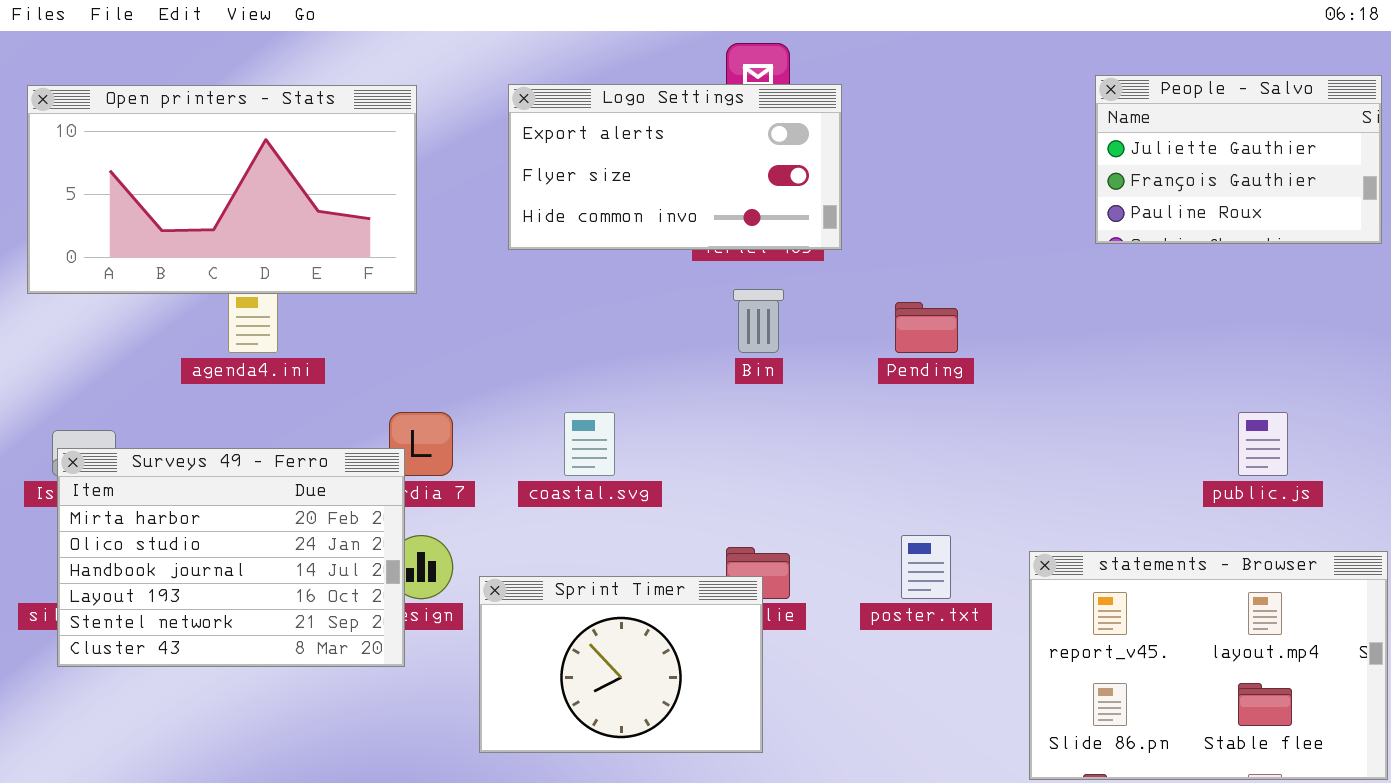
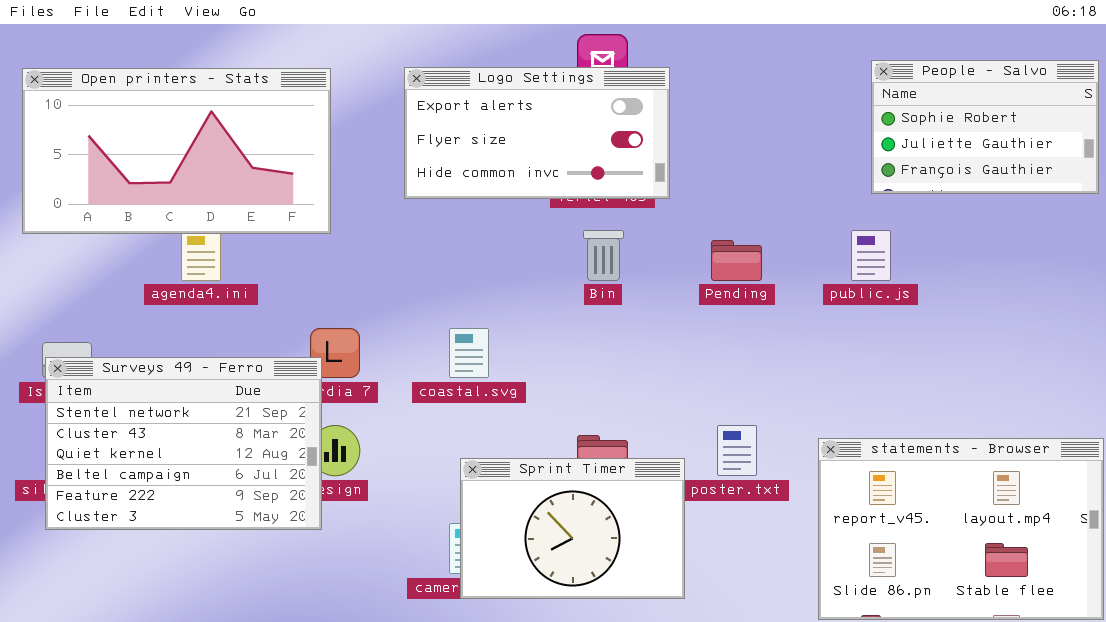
People - Salvo: [1095,75,1382,244] -> [871,60,1099,194], scrolled up 1 row
public.js: [1238,412,1288,476] -> [851,230,891,281], moved
Surveys 49 - Ferro: [57,448,405,667] -> [45,357,322,530], scrolled down 4 rows
Sprint Timer: [479,576,763,753] -> [460,458,685,599], moved

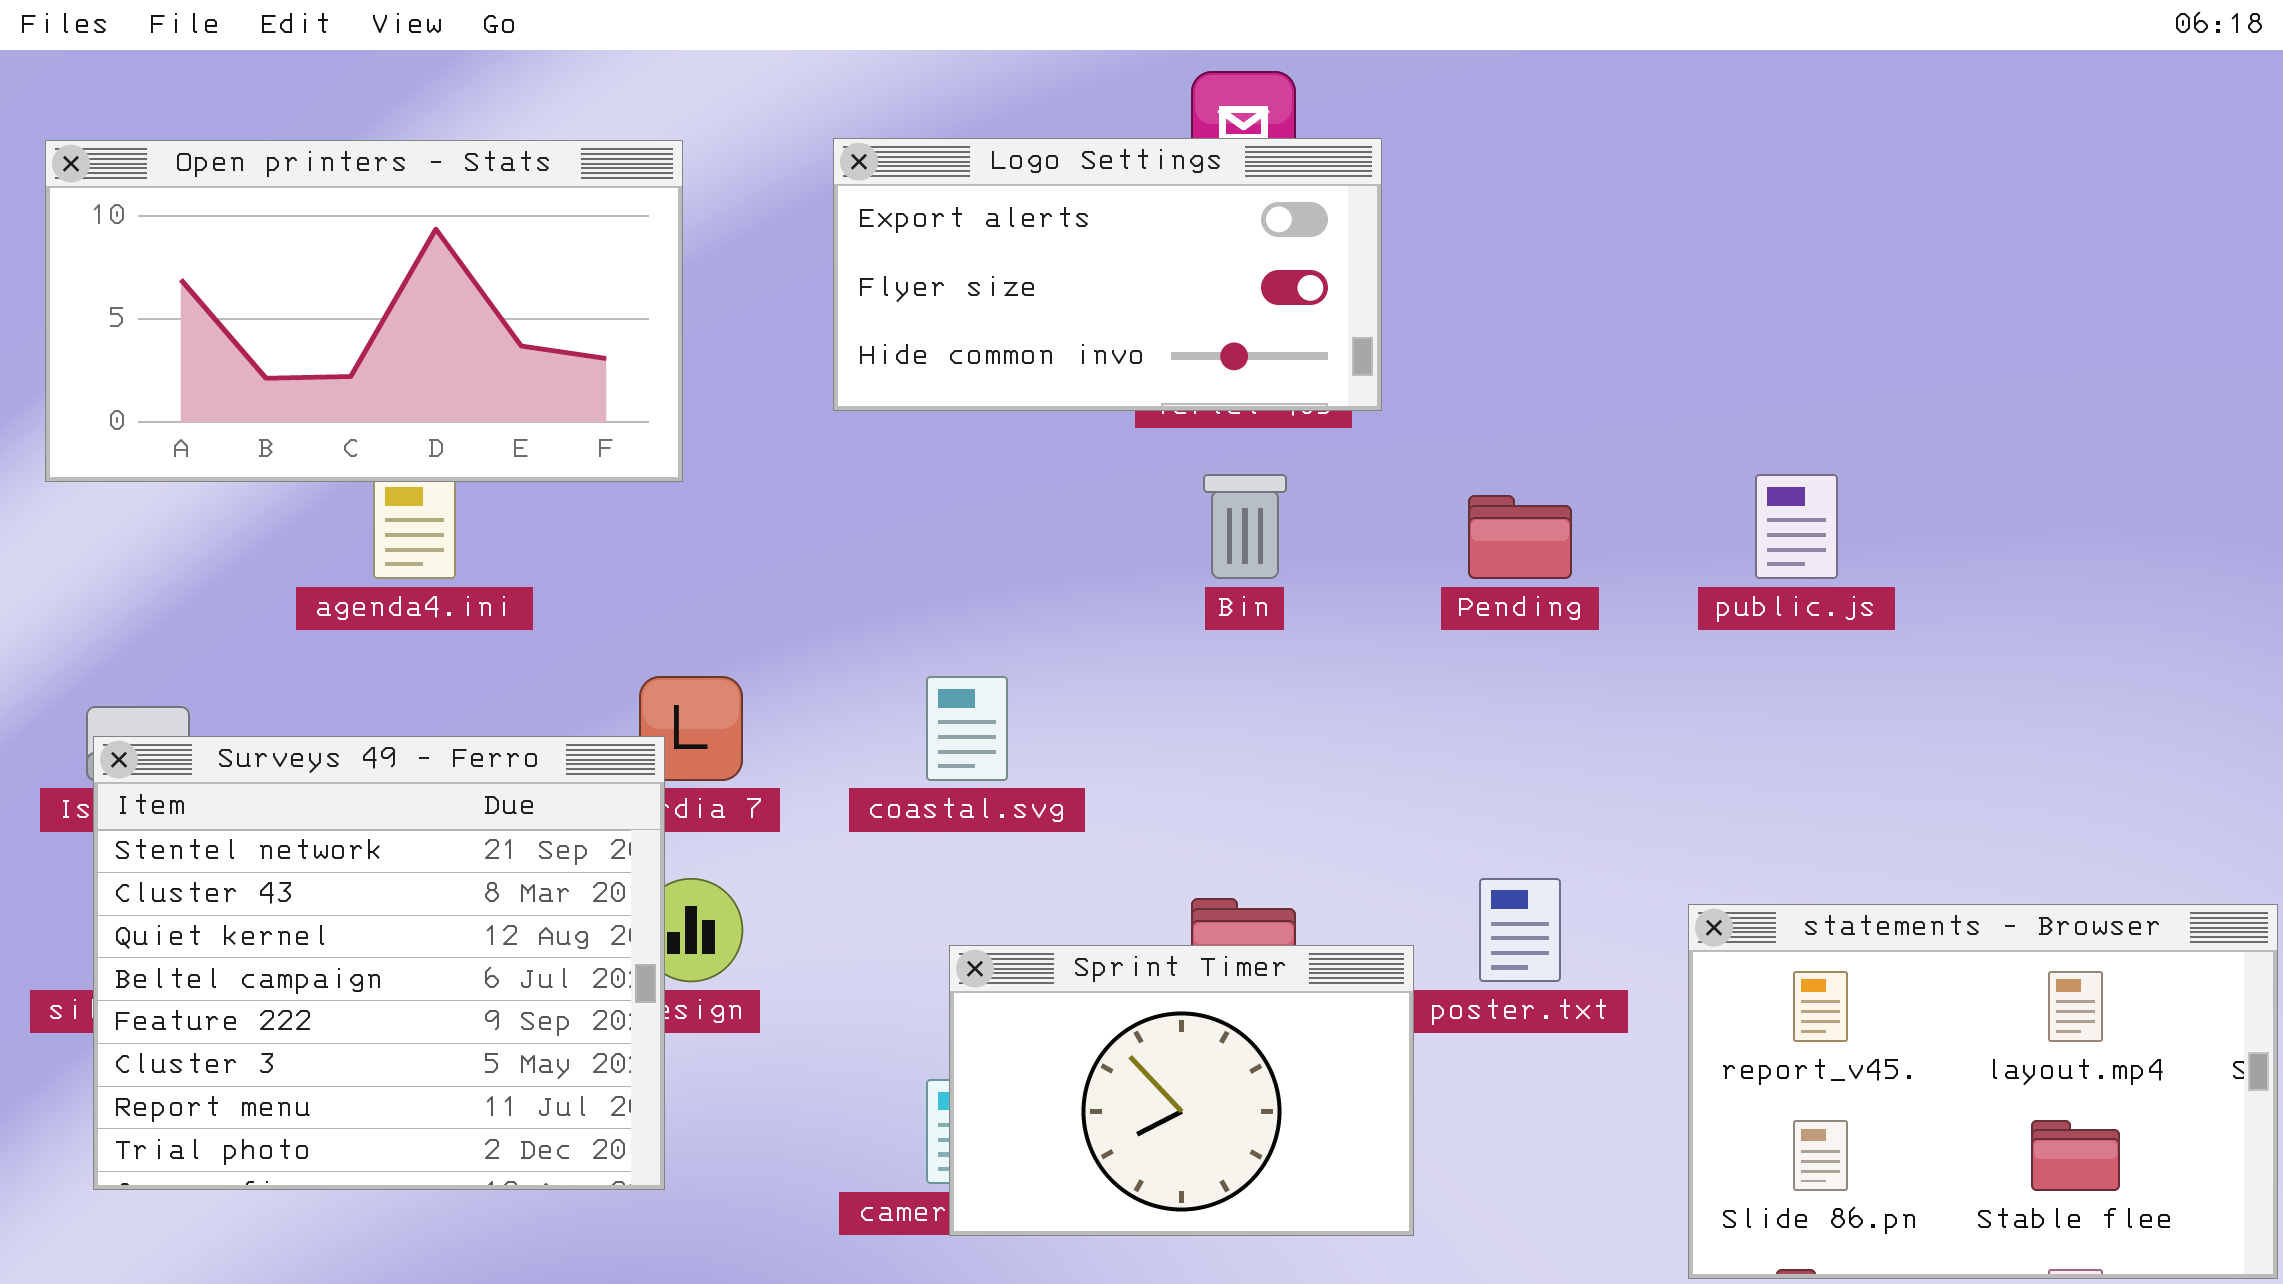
People - Salvo: [871,60,1099,194] -> none, closed
Surveys 49 - Ferro: [45,357,322,530] -> [93,736,665,1190], resized

